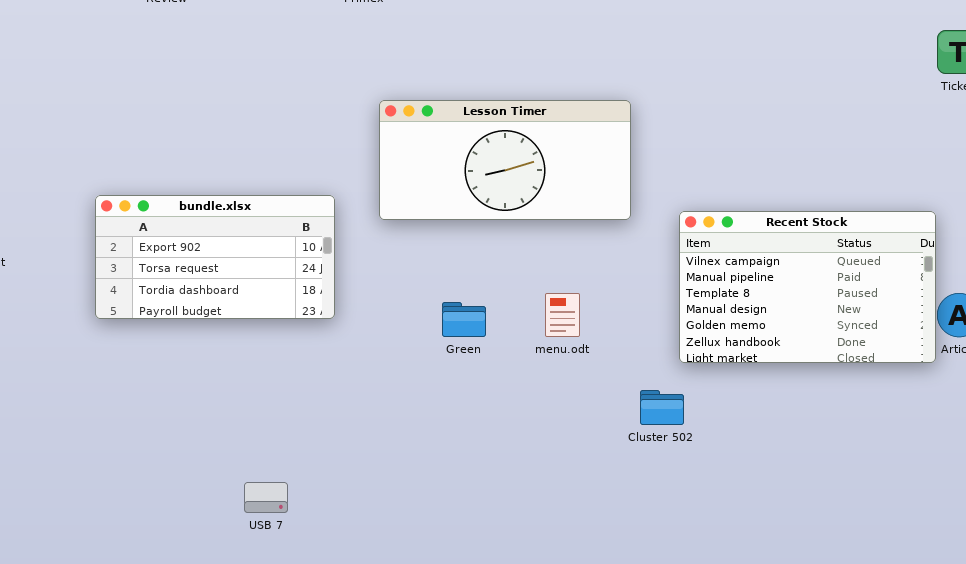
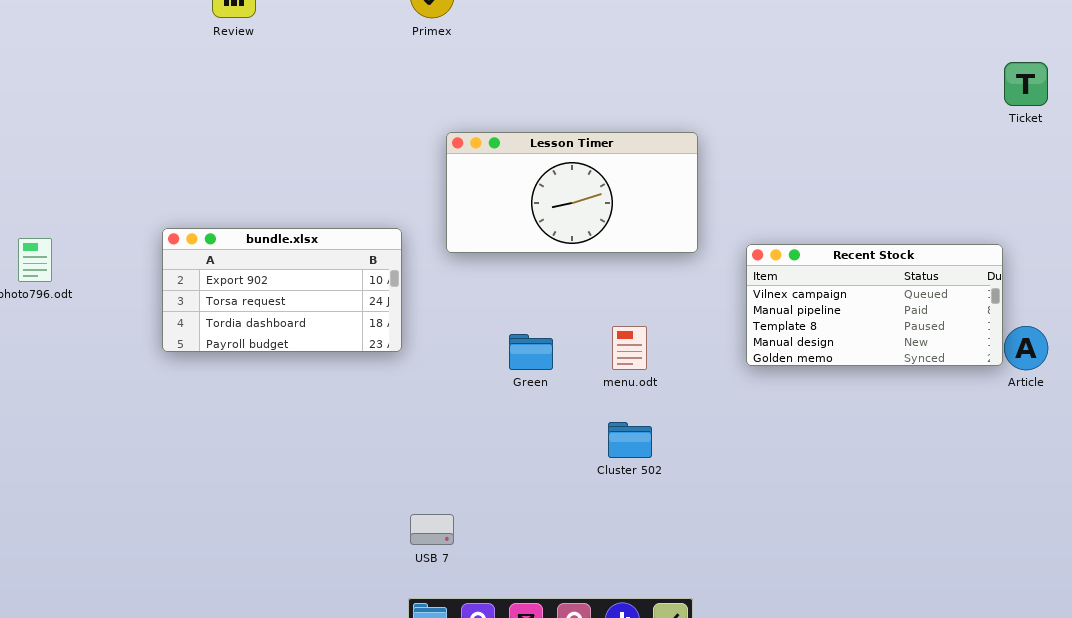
Recent Stock: [679,211,936,363] -> [746,244,1003,366], resized
Cluster 502: [640,390,684,425] -> [608,422,652,458], moved
USB 7: [244,482,288,513] -> [410,514,454,545], moved

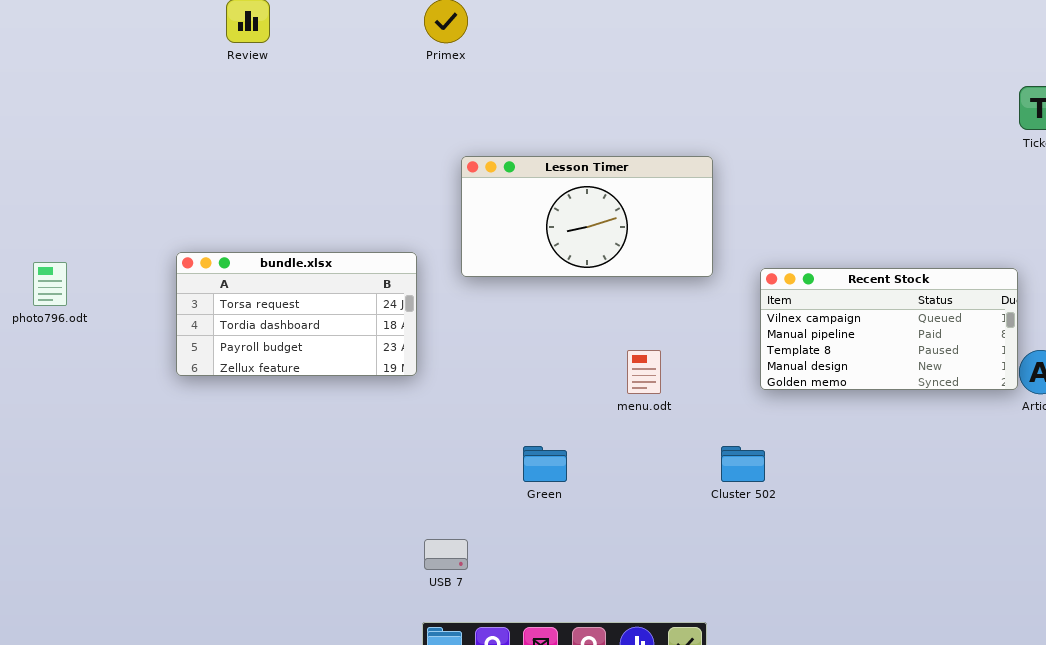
bundle.xlsx: [162,228,402,352] -> [176,252,417,376], scrolled down 1 row
Green: [509,334,553,370] -> [523,446,567,482], moved
Cluster 502: [608,422,652,458] -> [721,446,765,482], moved

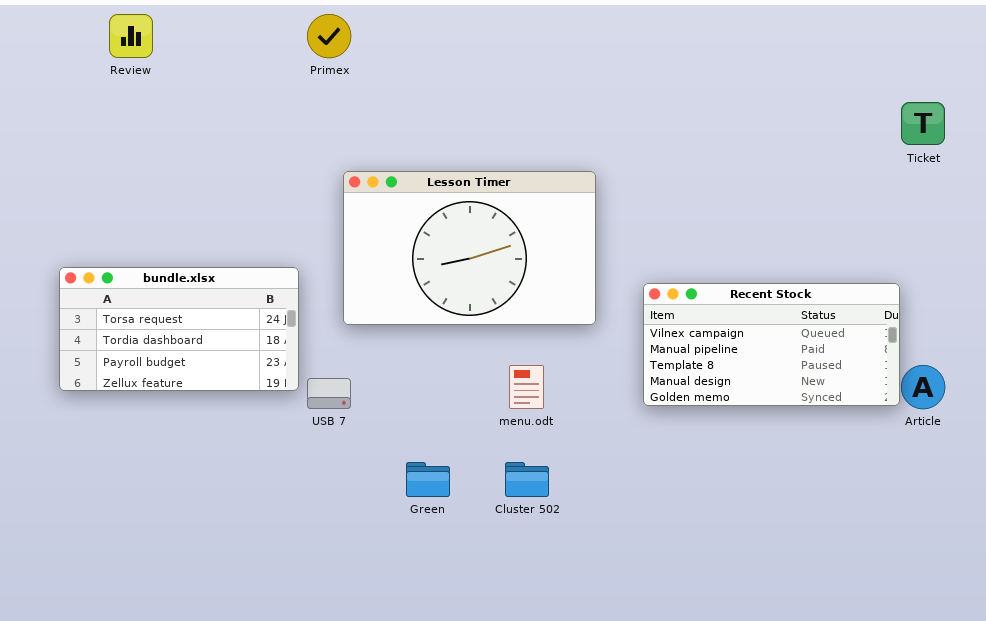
Lesson Timer: [461,156,713,277] -> [343,171,596,325], resized
Cluster 502: [721,446,765,482] -> [505,462,549,497], moved
USB 7: [424,539,468,570] -> [307,378,351,409], moved

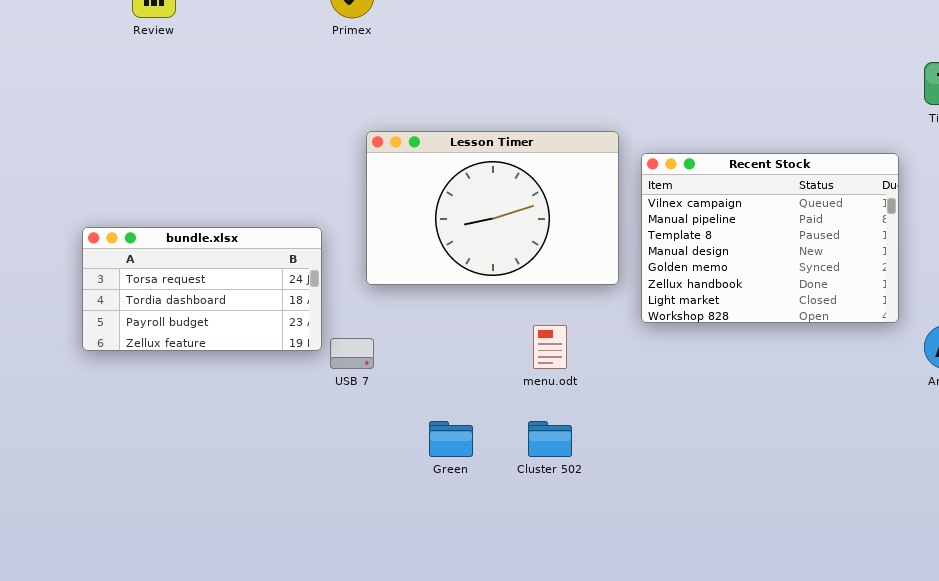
Recent Stock: [643,283,900,406] -> [641,153,899,323], moved, resized

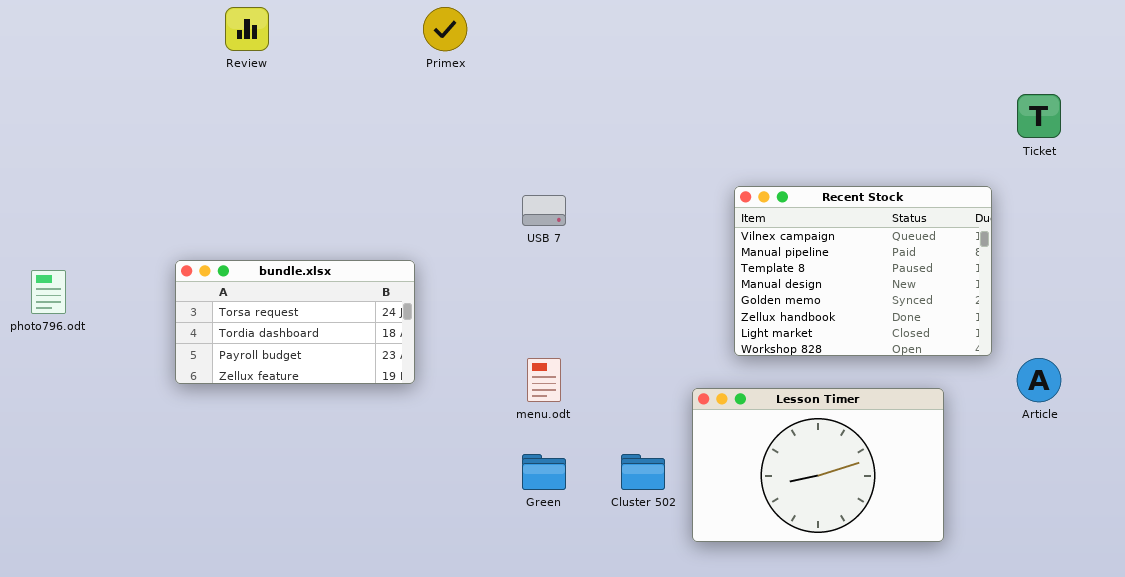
Lesson Timer: [366,131,619,285] -> [692,388,944,542], moved
menu.odt: [533,325,567,369] -> [527,358,561,402], moved
USB 7: [330,338,374,369] -> [522,195,566,226], moved

